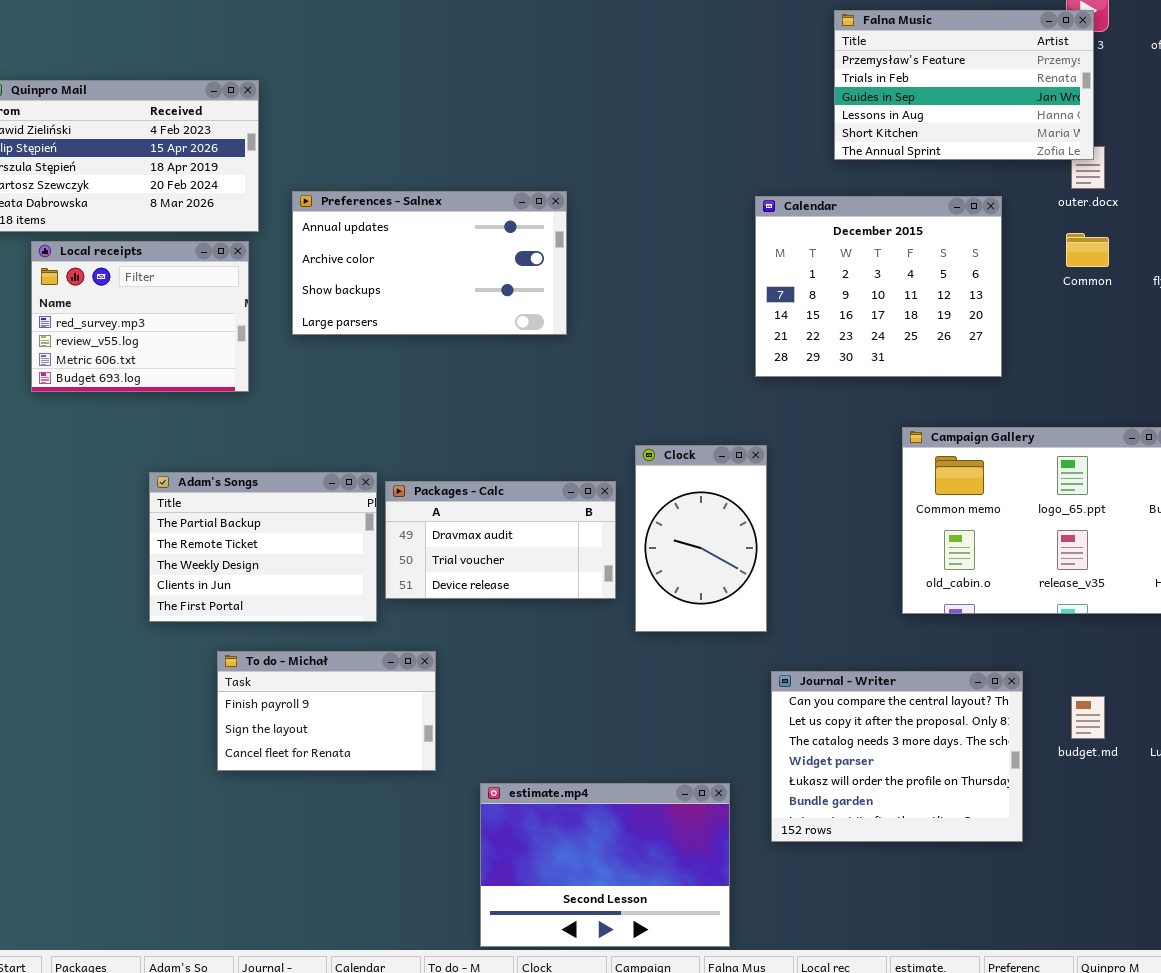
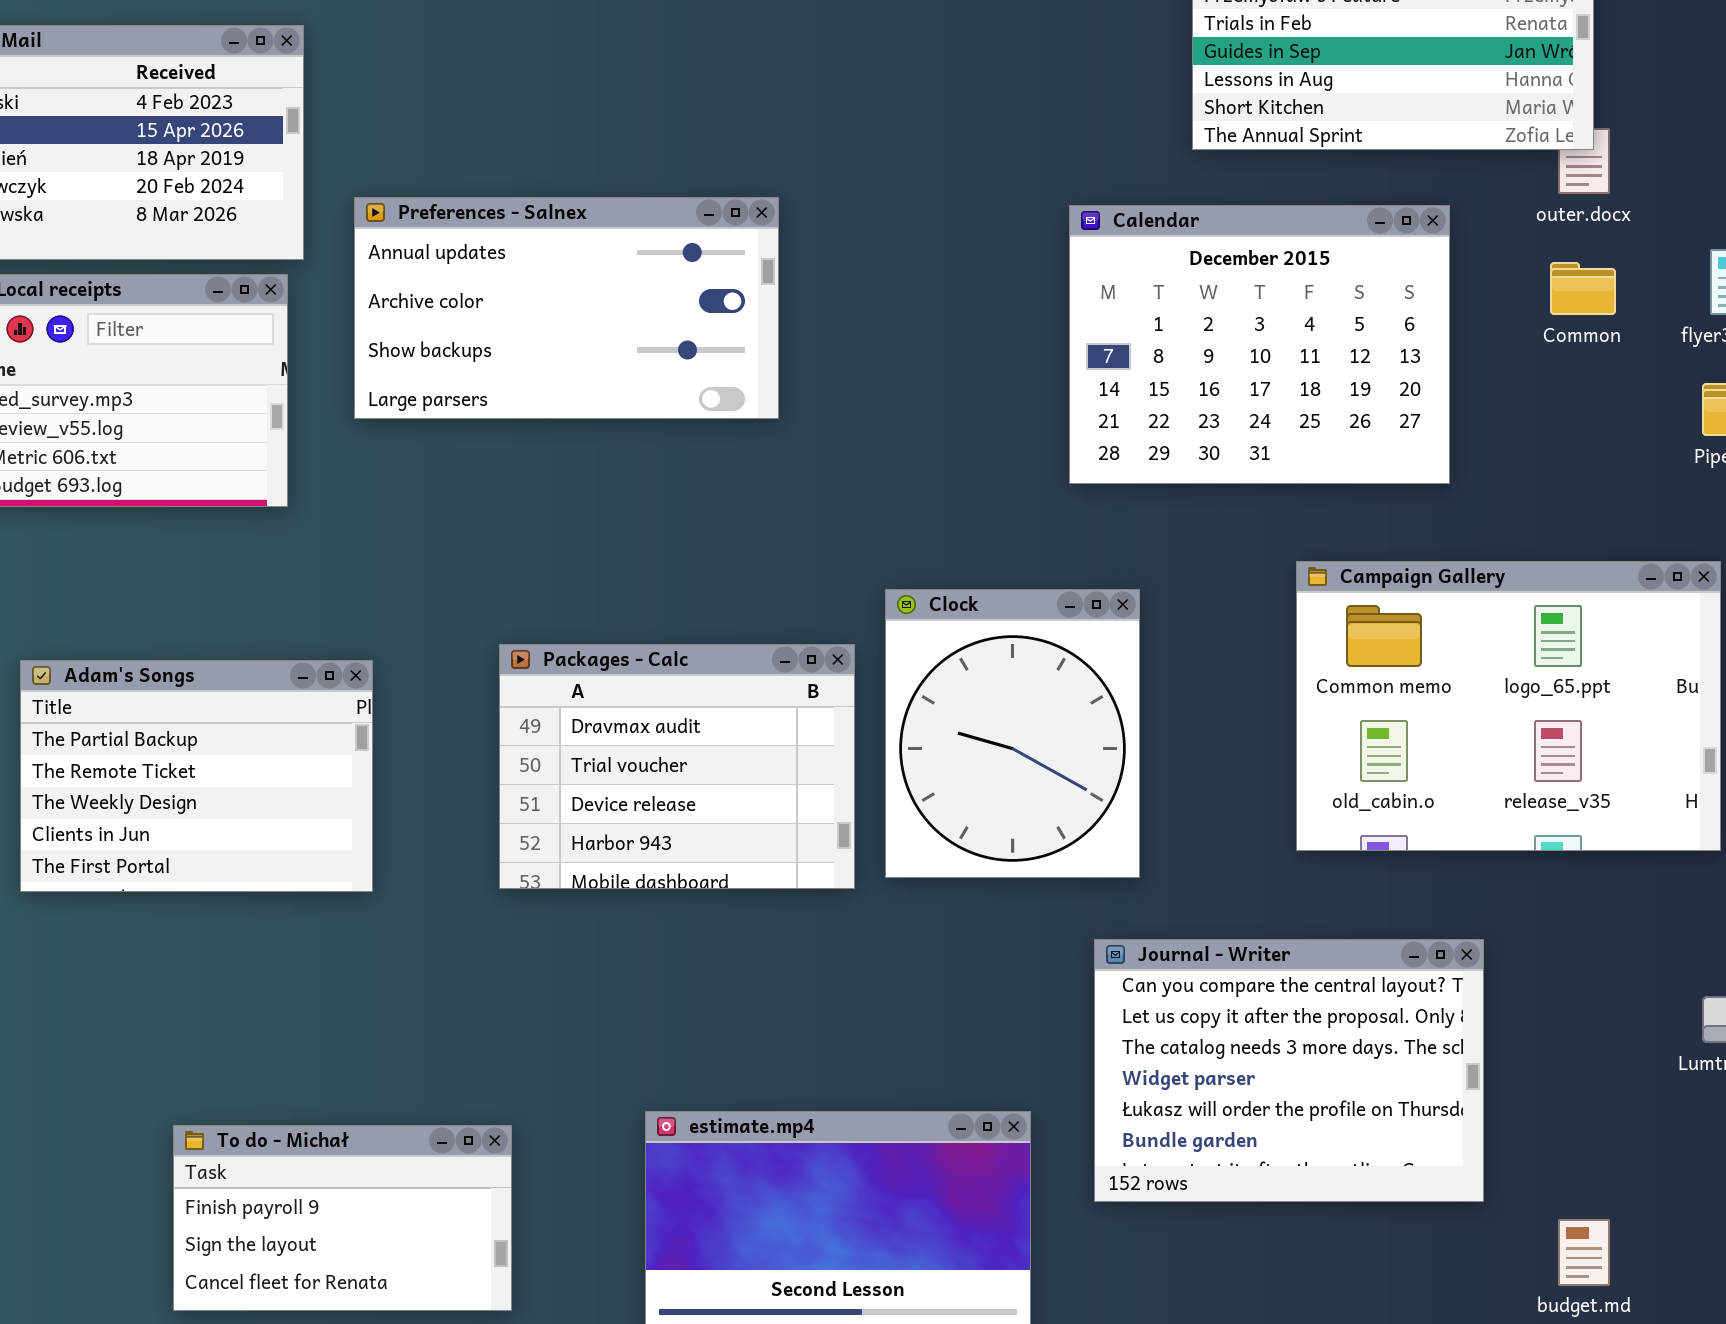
Clock: [635,445,767,632] -> [885,589,1140,878], resized
Adam's Songs: [149,472,377,622] -> [20,660,373,892], moved
Packages - Calc: [385,481,616,599] -> [499,644,855,889], resized
To do - Michał: [217,651,436,771] -> [173,1125,512,1311], moved
budget.md: [1071,696,1105,739] -> [1558,1219,1610,1286], moved

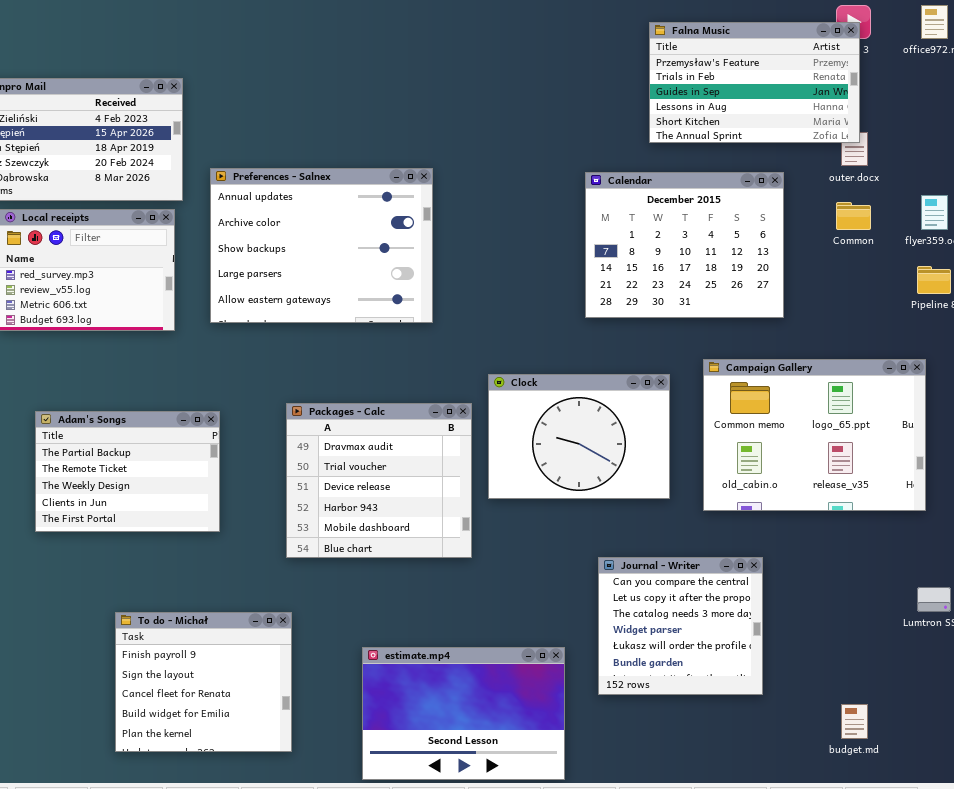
Preferences - Salnex: [354,197,779,419] -> [210,168,433,323], resized
Clock: [885,589,1140,878] -> [488,374,670,499], resized
Packages - Calc: [499,644,855,889] -> [286,403,472,558], resized
Journal - Writer: [1094,939,1484,1202] -> [598,557,763,695], resized
To do - Michał: [173,1125,512,1311] -> [115,612,292,752], resized

